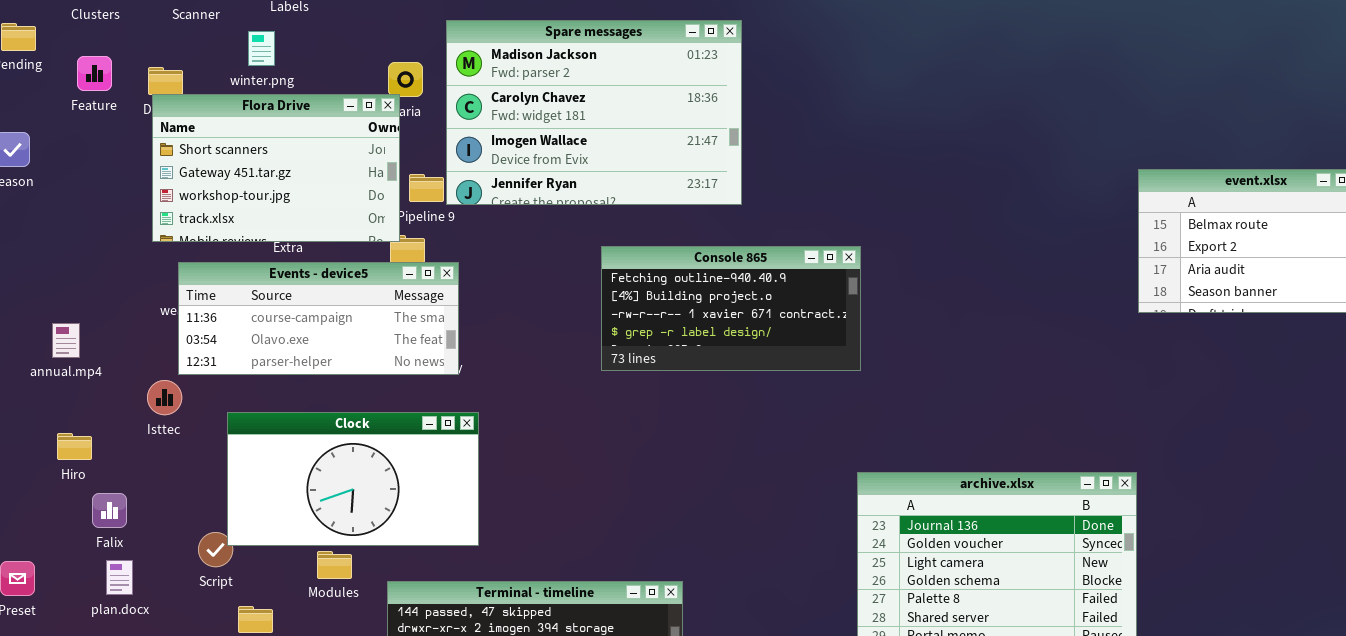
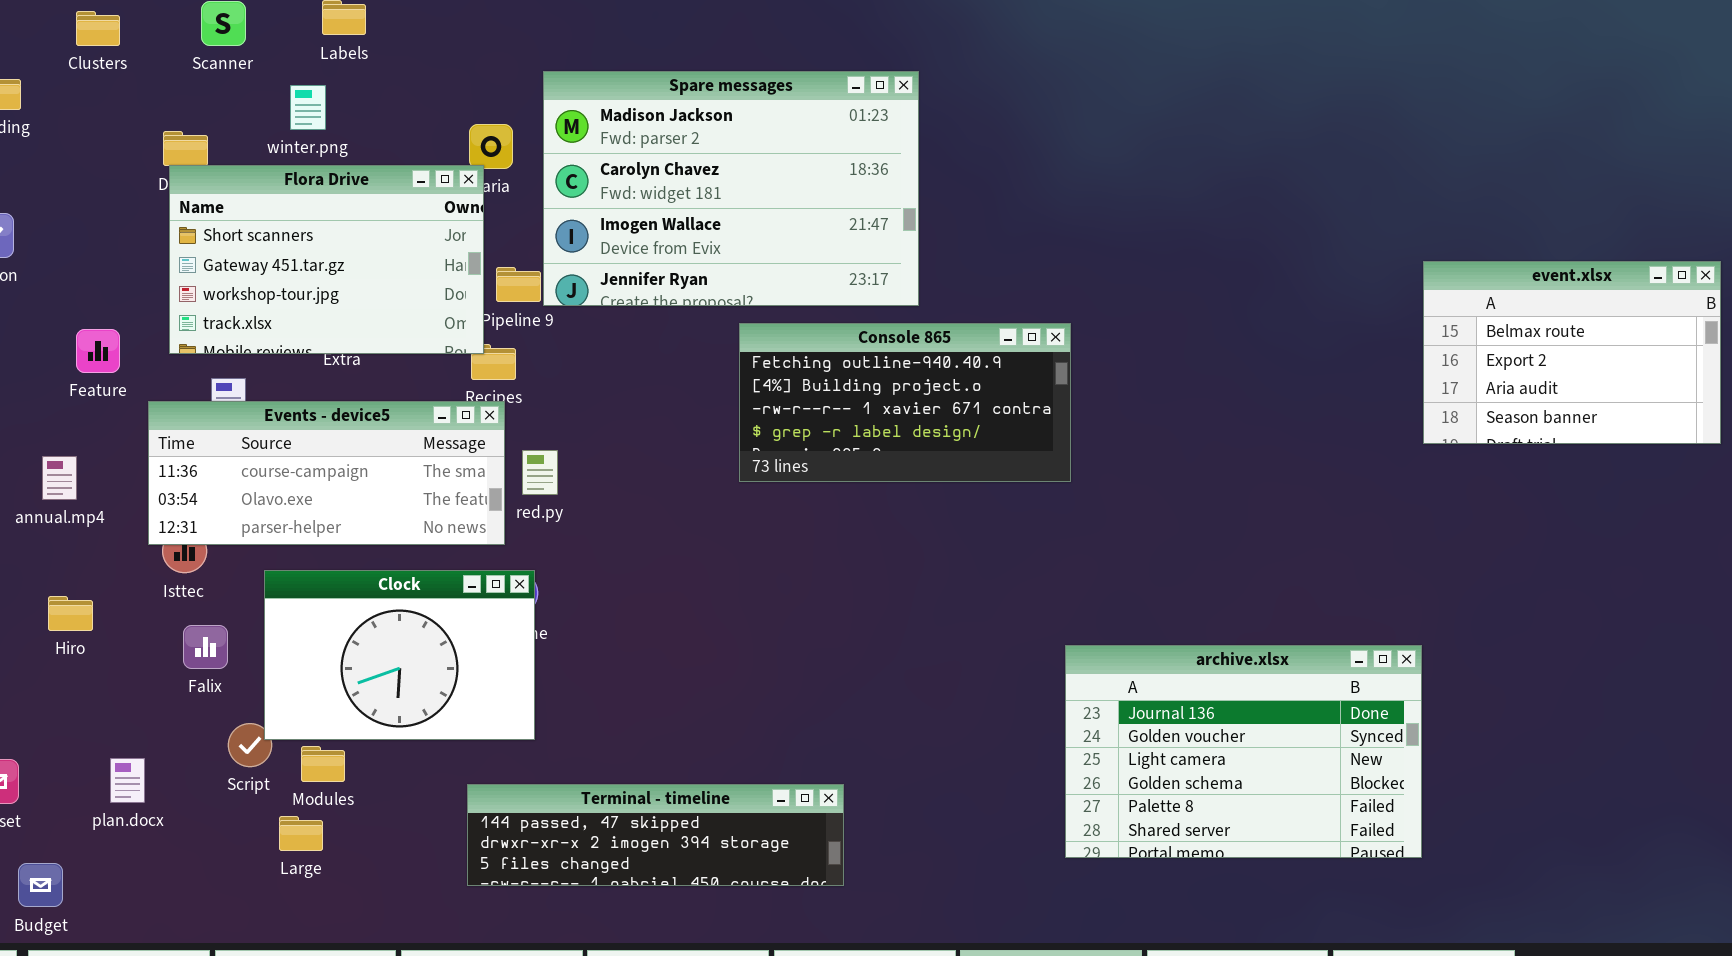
Feature: [77,56,112,91] -> [76,329,120,373], moved
Console 865: [601,246,861,371] -> [739,323,1071,482], moved
Events - device5: [178,262,459,375] -> [148,401,505,545], moved
Clock: [227,412,479,546] -> [264,570,535,740], resized
Falix: [92,493,127,528] -> [183,625,228,669], moved
Modules: [317,551,352,579] -> [301,746,345,782], moved

